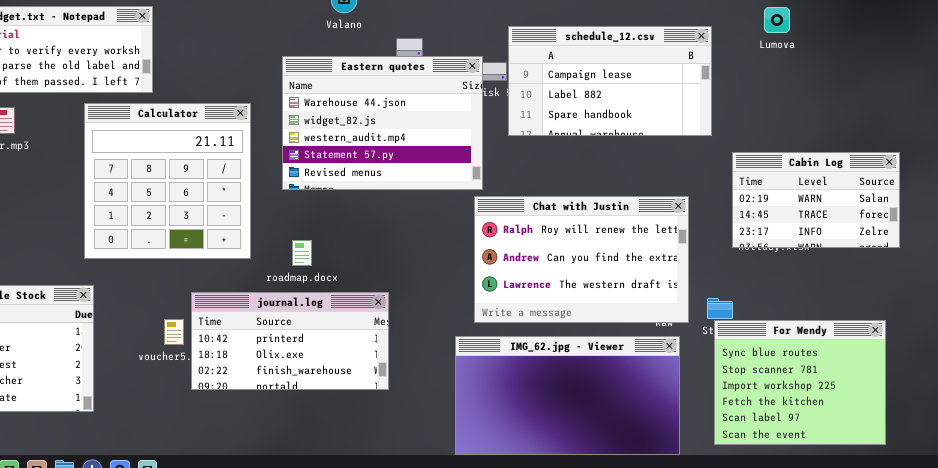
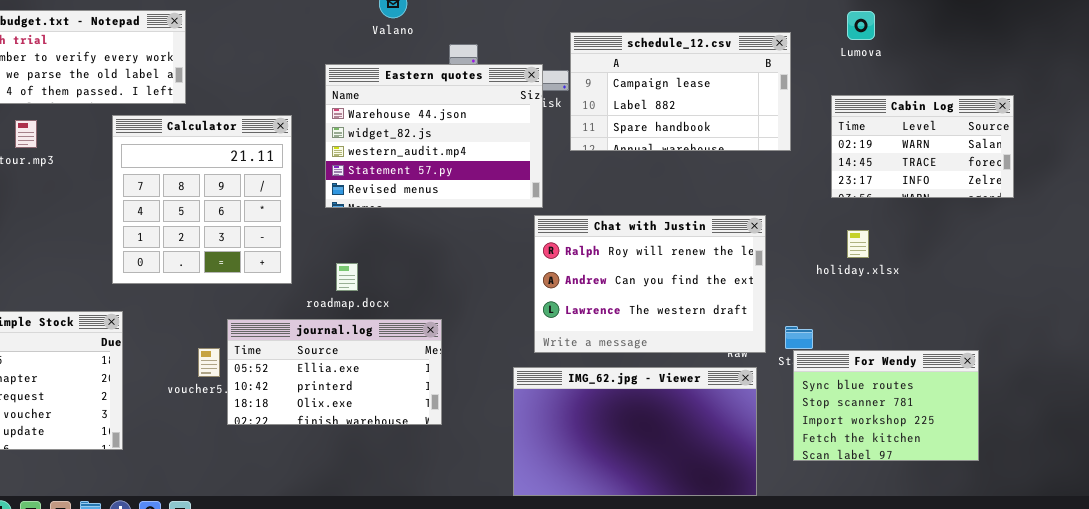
Cabin Log: [732,152,900,248] -> [831,95,1014,198], moved
journal.log: [191,292,389,390] -> [227,319,442,425], scrolled up 1 row
For Wendy: [714,320,886,445] -> [793,350,979,461], resized

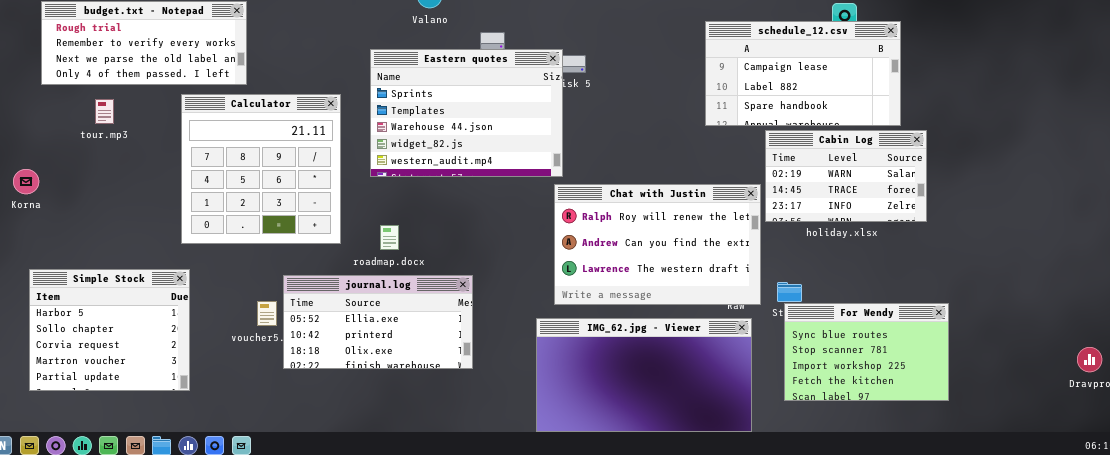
schedule_12.csv: [570,32,791,151] -> [705,21,901,126], moved
Eastern quotes: [325,64,543,208] -> [370,49,563,177], scrolled up 2 rows
Cabin Log: [831,95,1014,198] -> [765,130,927,222], moved

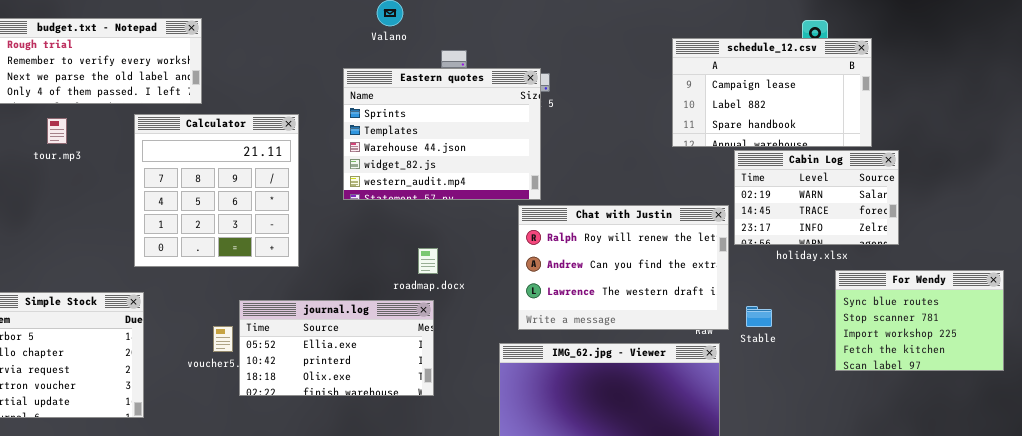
Eastern quotes: [370,49,563,177] -> [343,68,541,200], moved
roadmap.docx: [380,225,399,250] -> [418,248,438,274], moved
For Wendy: [784,303,949,401] -> [835,270,1004,371], moved

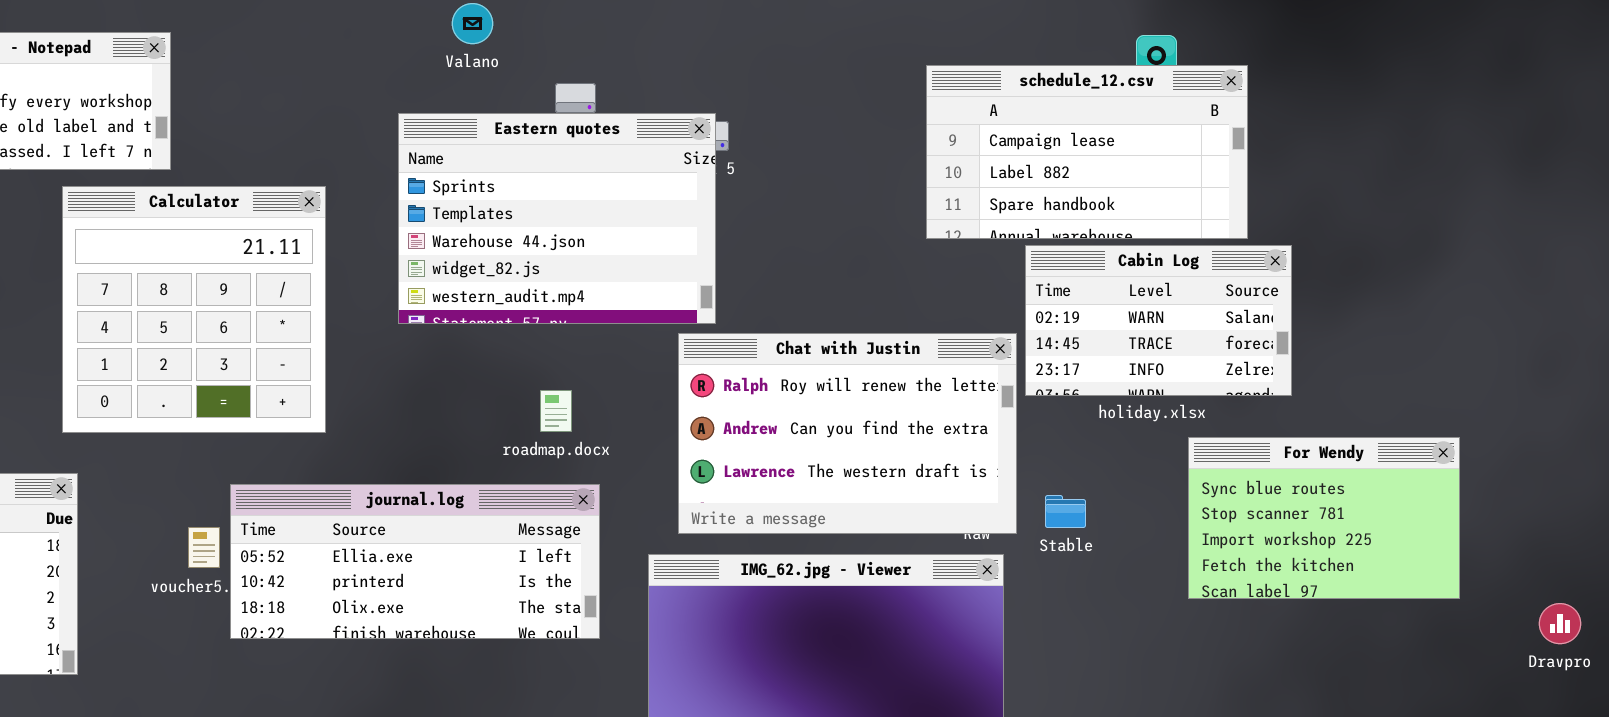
roadmap.docx: [418,248,438,274] -> [540,390,572,432], moved
journal.log: [239,300,434,396] -> [230,484,600,639], resized

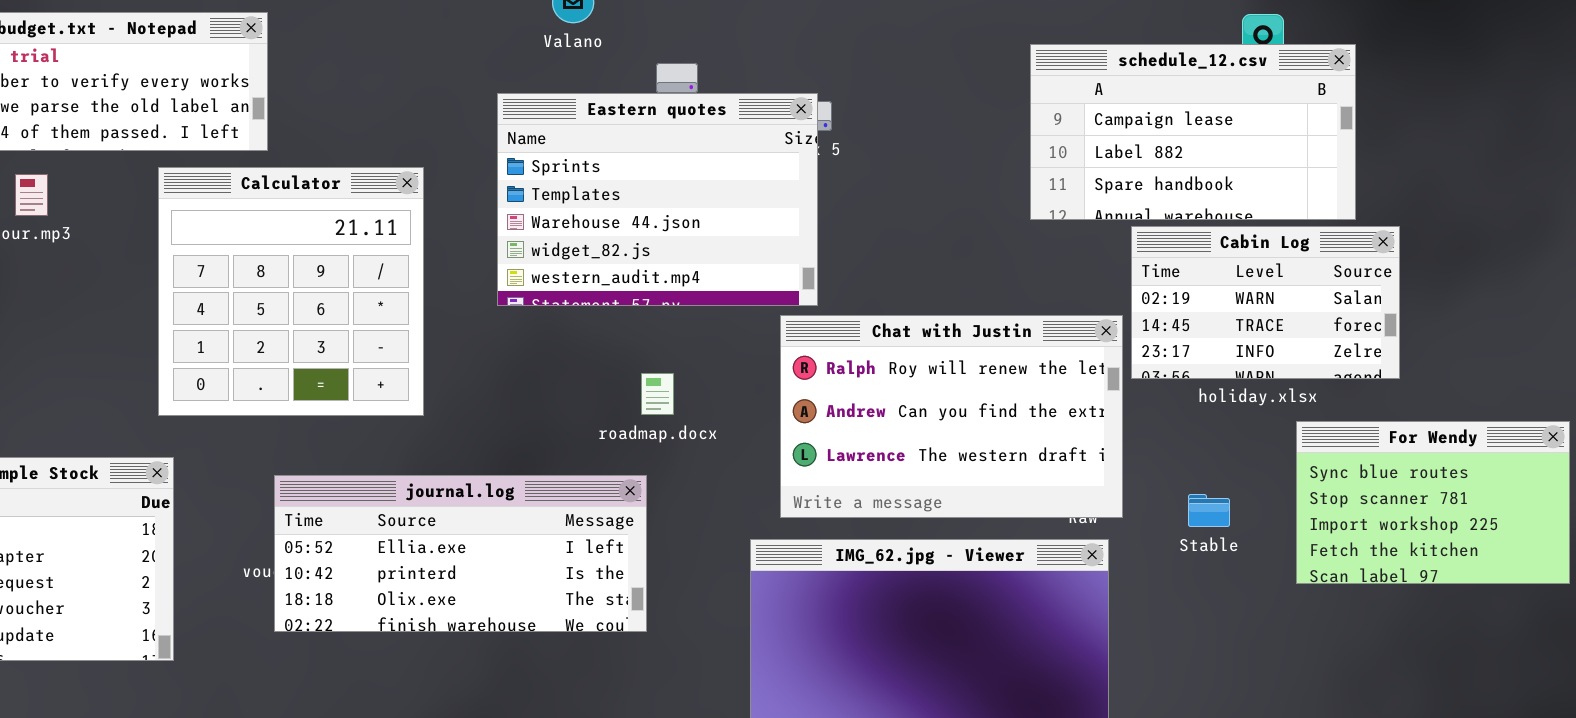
journal.log: [230,484,600,639] -> [274,475,647,632], moved
Stable: [1045,495,1086,528] -> [1188,494,1230,527], moved

